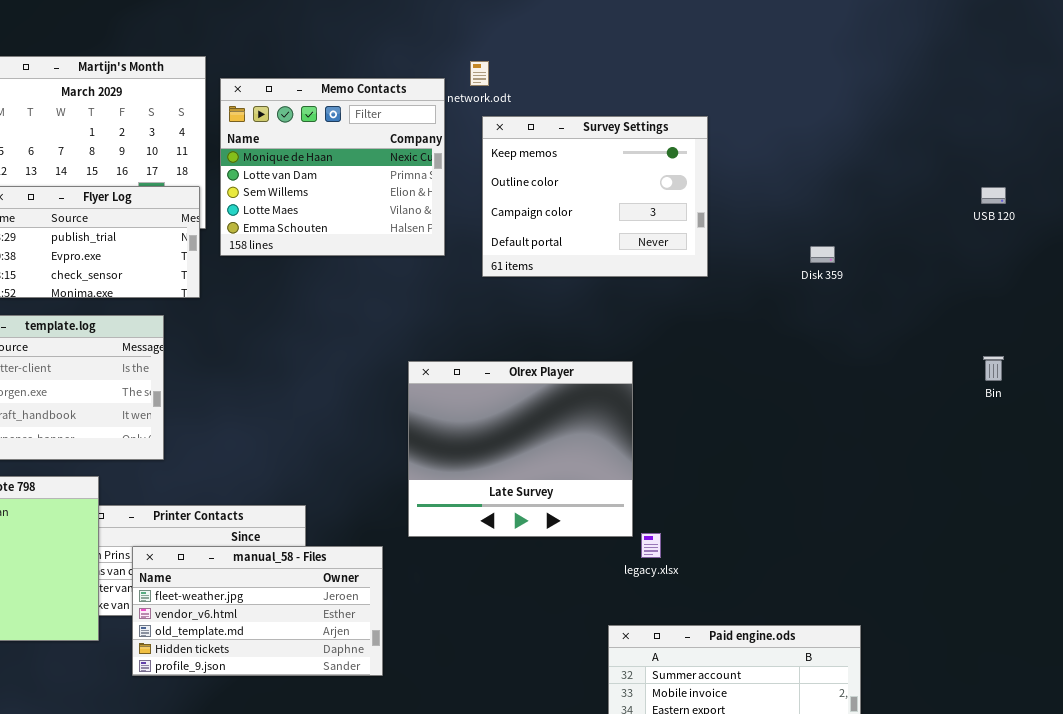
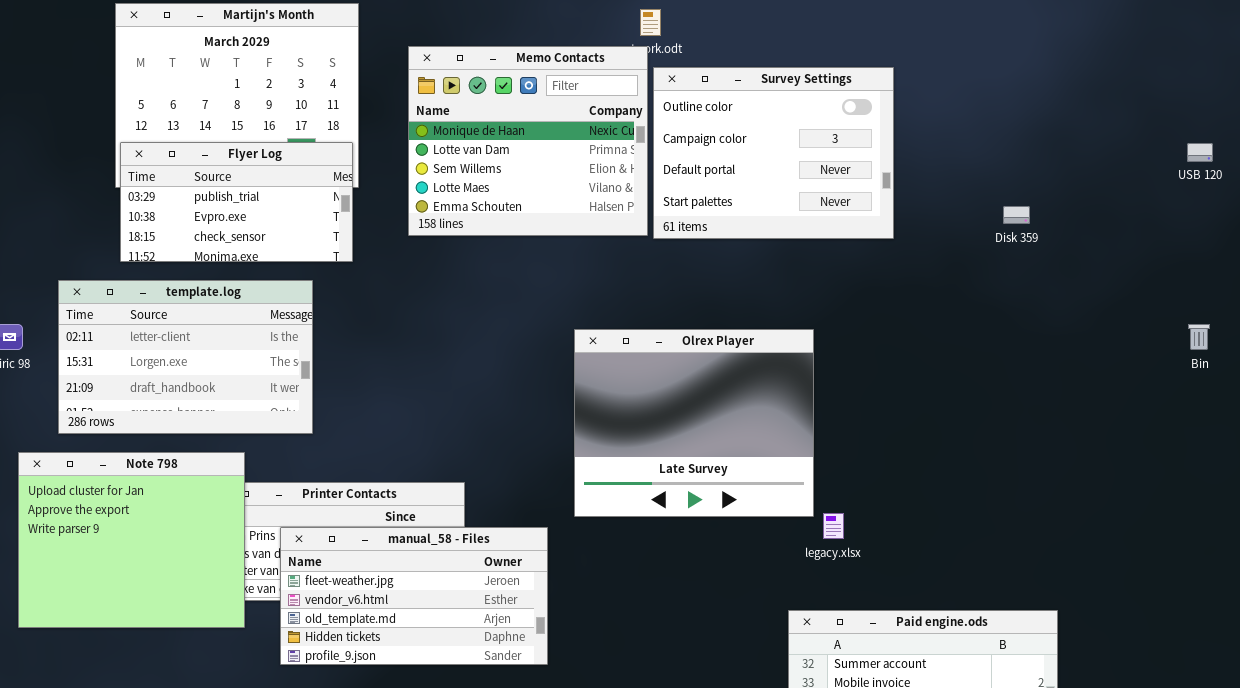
Memo Contacts: [220,78,445,256] -> [408,46,648,236], moved
Survey Settings: [482,116,708,277] -> [653,67,894,239], scrolled down 1 row

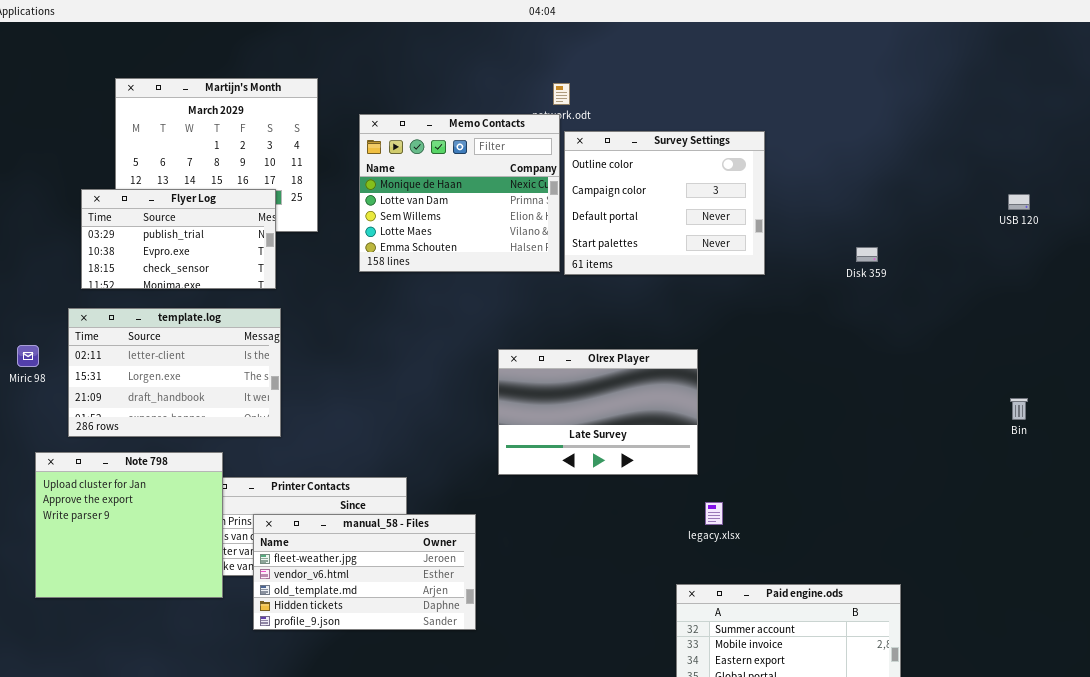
Flyer Log: [120,142,353,262] -> [81,189,276,289], moved
Bin: [1188,324,1210,350] -> [1010,398,1028,420], moved
Olrex Player: [574,329,814,517] -> [498,349,698,475], resized

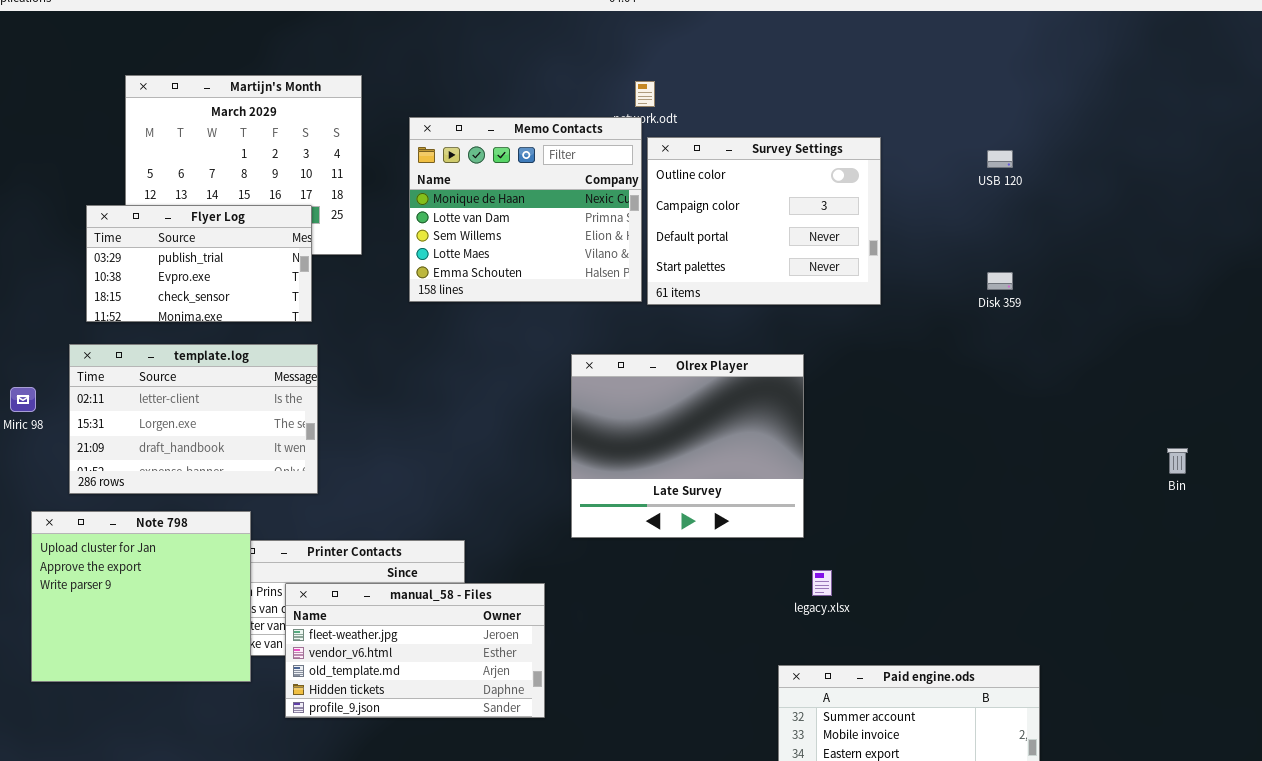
USB 120: [1008,194,1030,210] -> [987,150,1013,168], moved
Olrex Player: [498,349,698,475] -> [571,354,804,538], resized

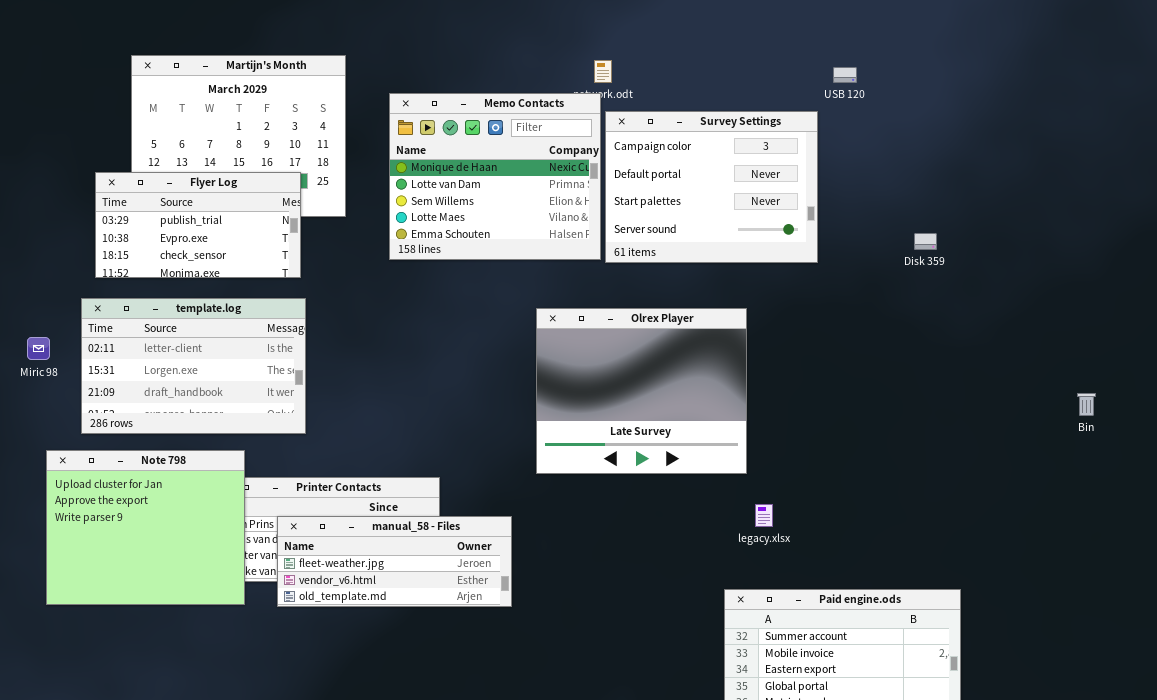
Survey Settings: [647,137,881,305] -> [605,111,818,263], scrolled down 1 row
USB 120: [987,150,1013,168] -> [833,67,857,83], moved
manual_58 - Files: [285,583,545,718] -> [277,516,512,607], resized

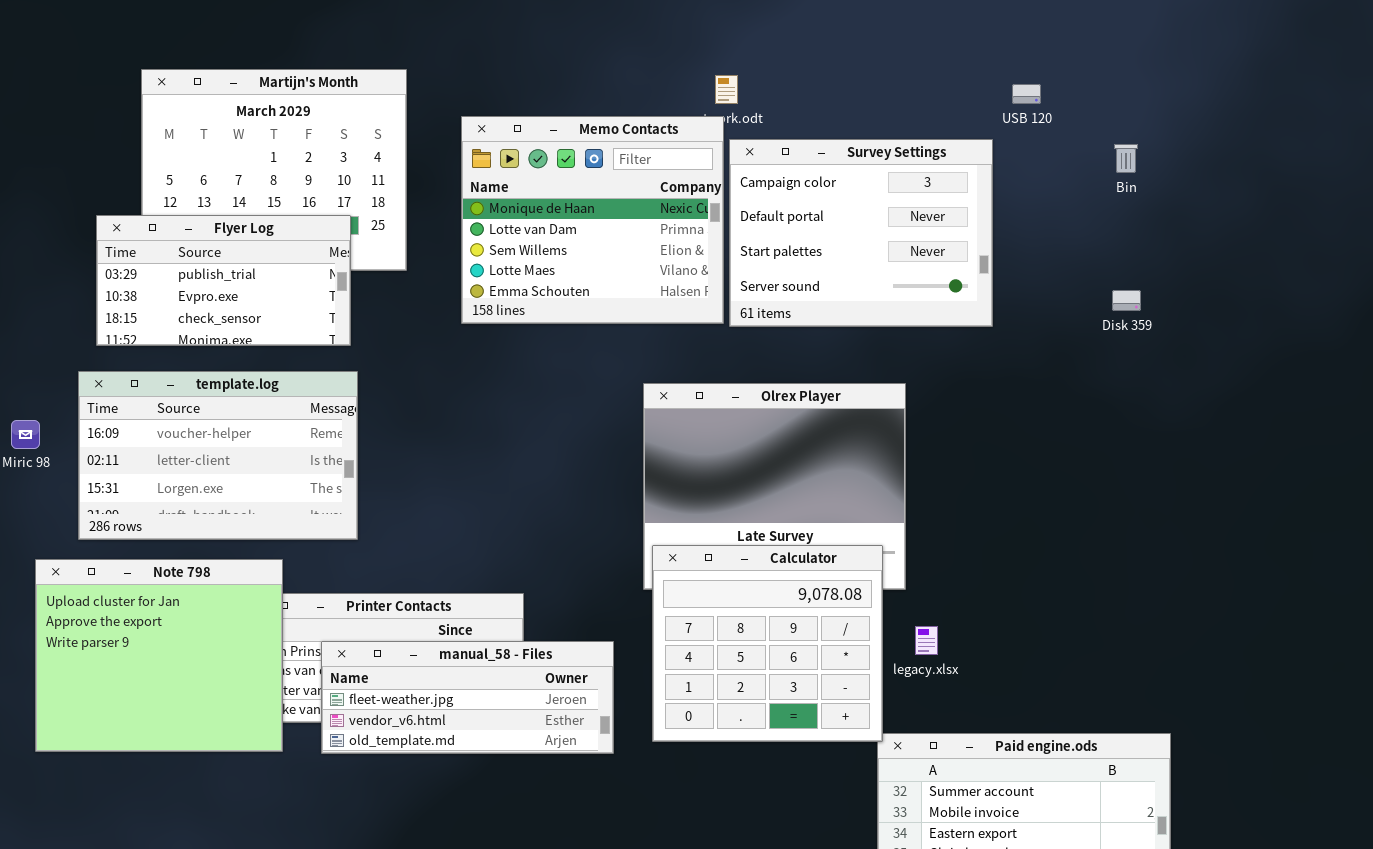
template.log: [81,298,306,434] -> [78,371,358,540], scrolled up 1 row
Bin: [1077,393,1096,416] -> [1114,144,1138,173], moved
Calculator: none -> [652,545,883,742], opened

